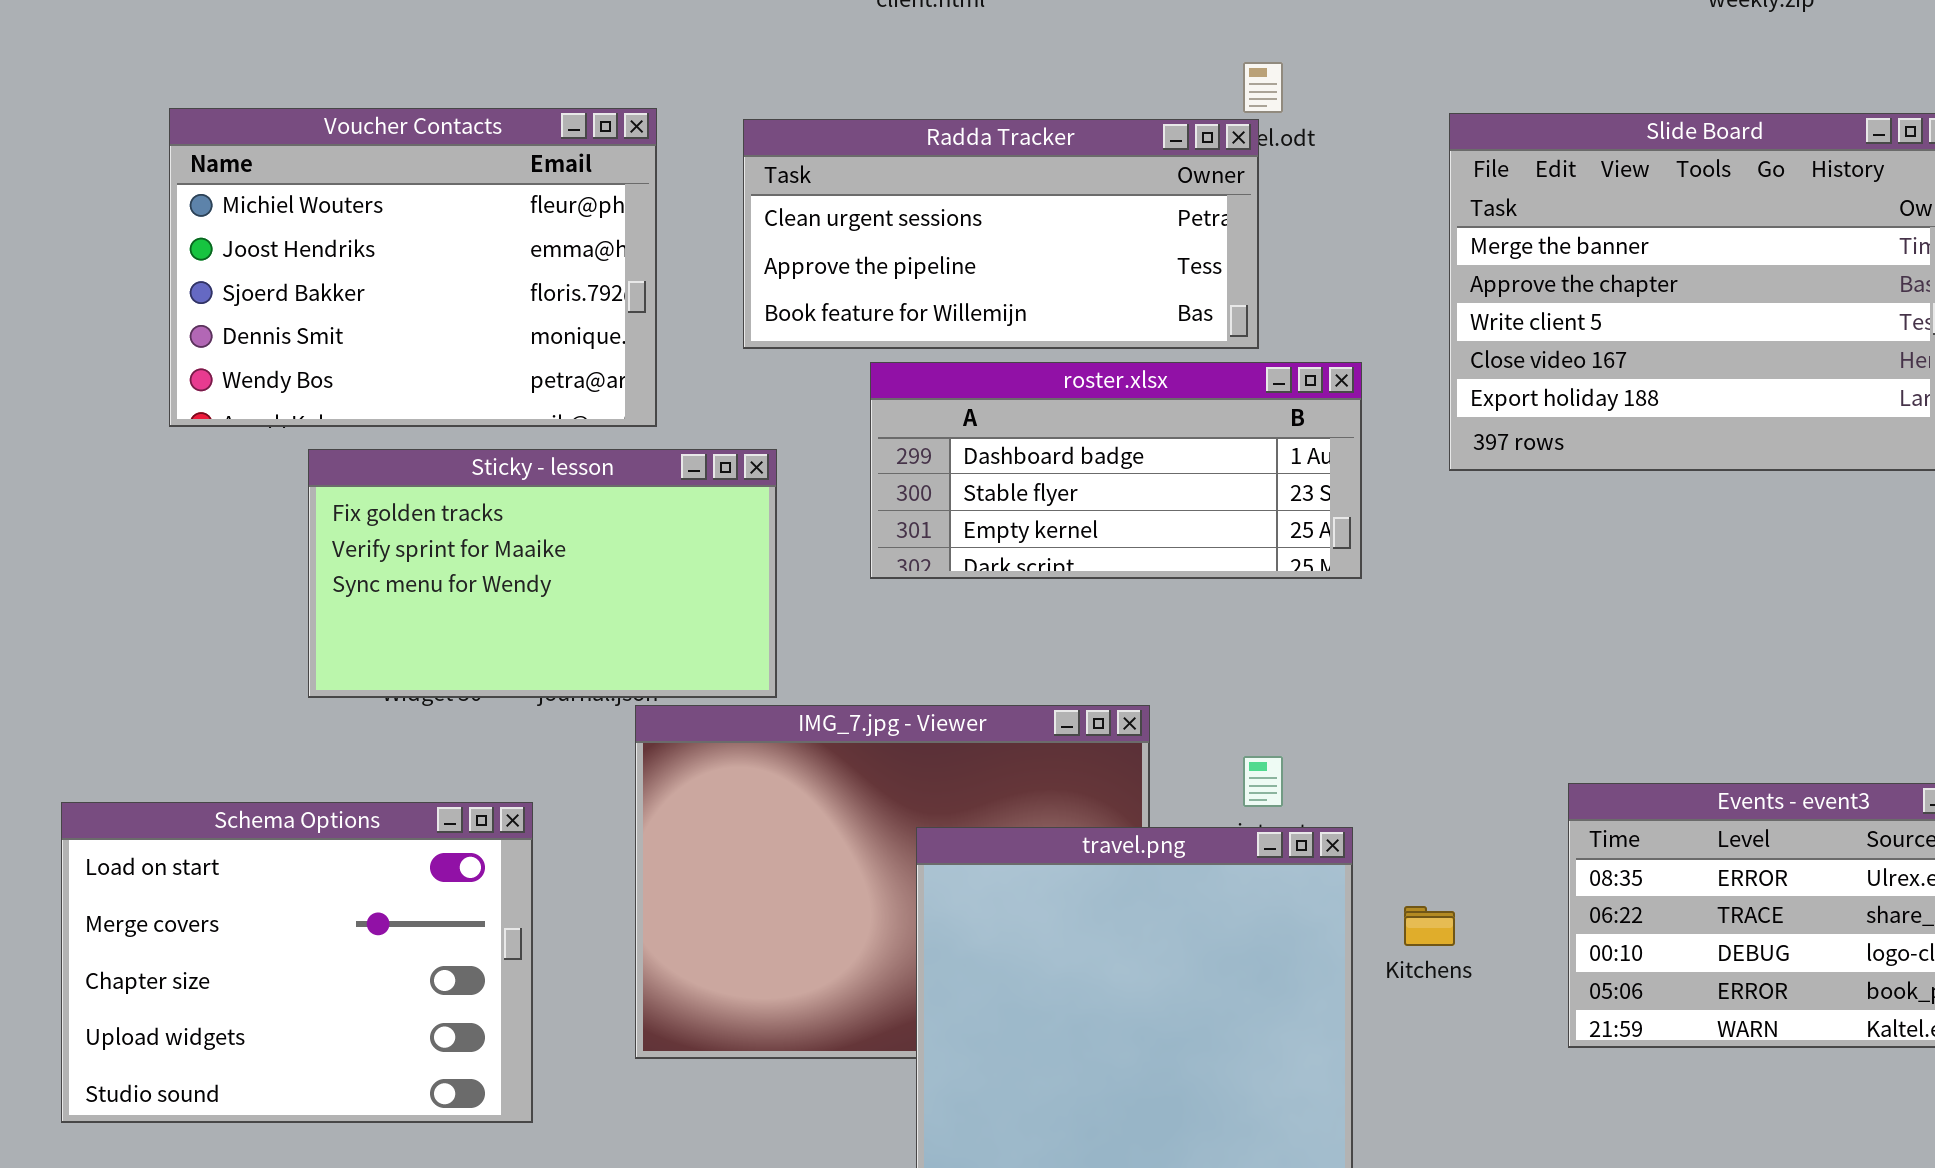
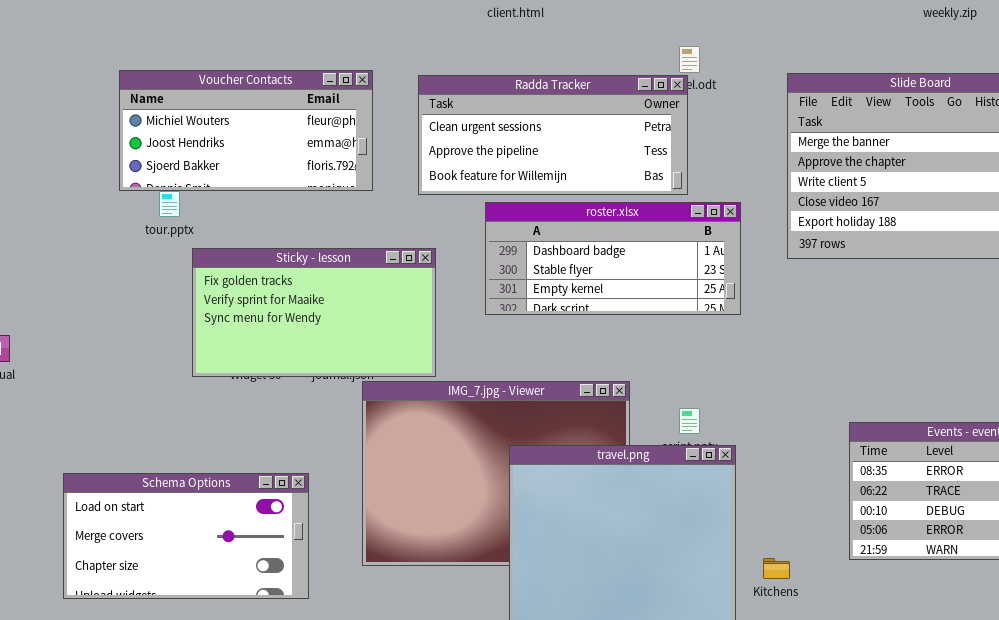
Voucher Contacts: [169,108,657,427] -> [119,70,373,191], resized
Schema Options: [61,802,533,1123] -> [63,473,309,599], resized
Kitchens: [1404,906,1455,946] -> [763,558,790,579], moved

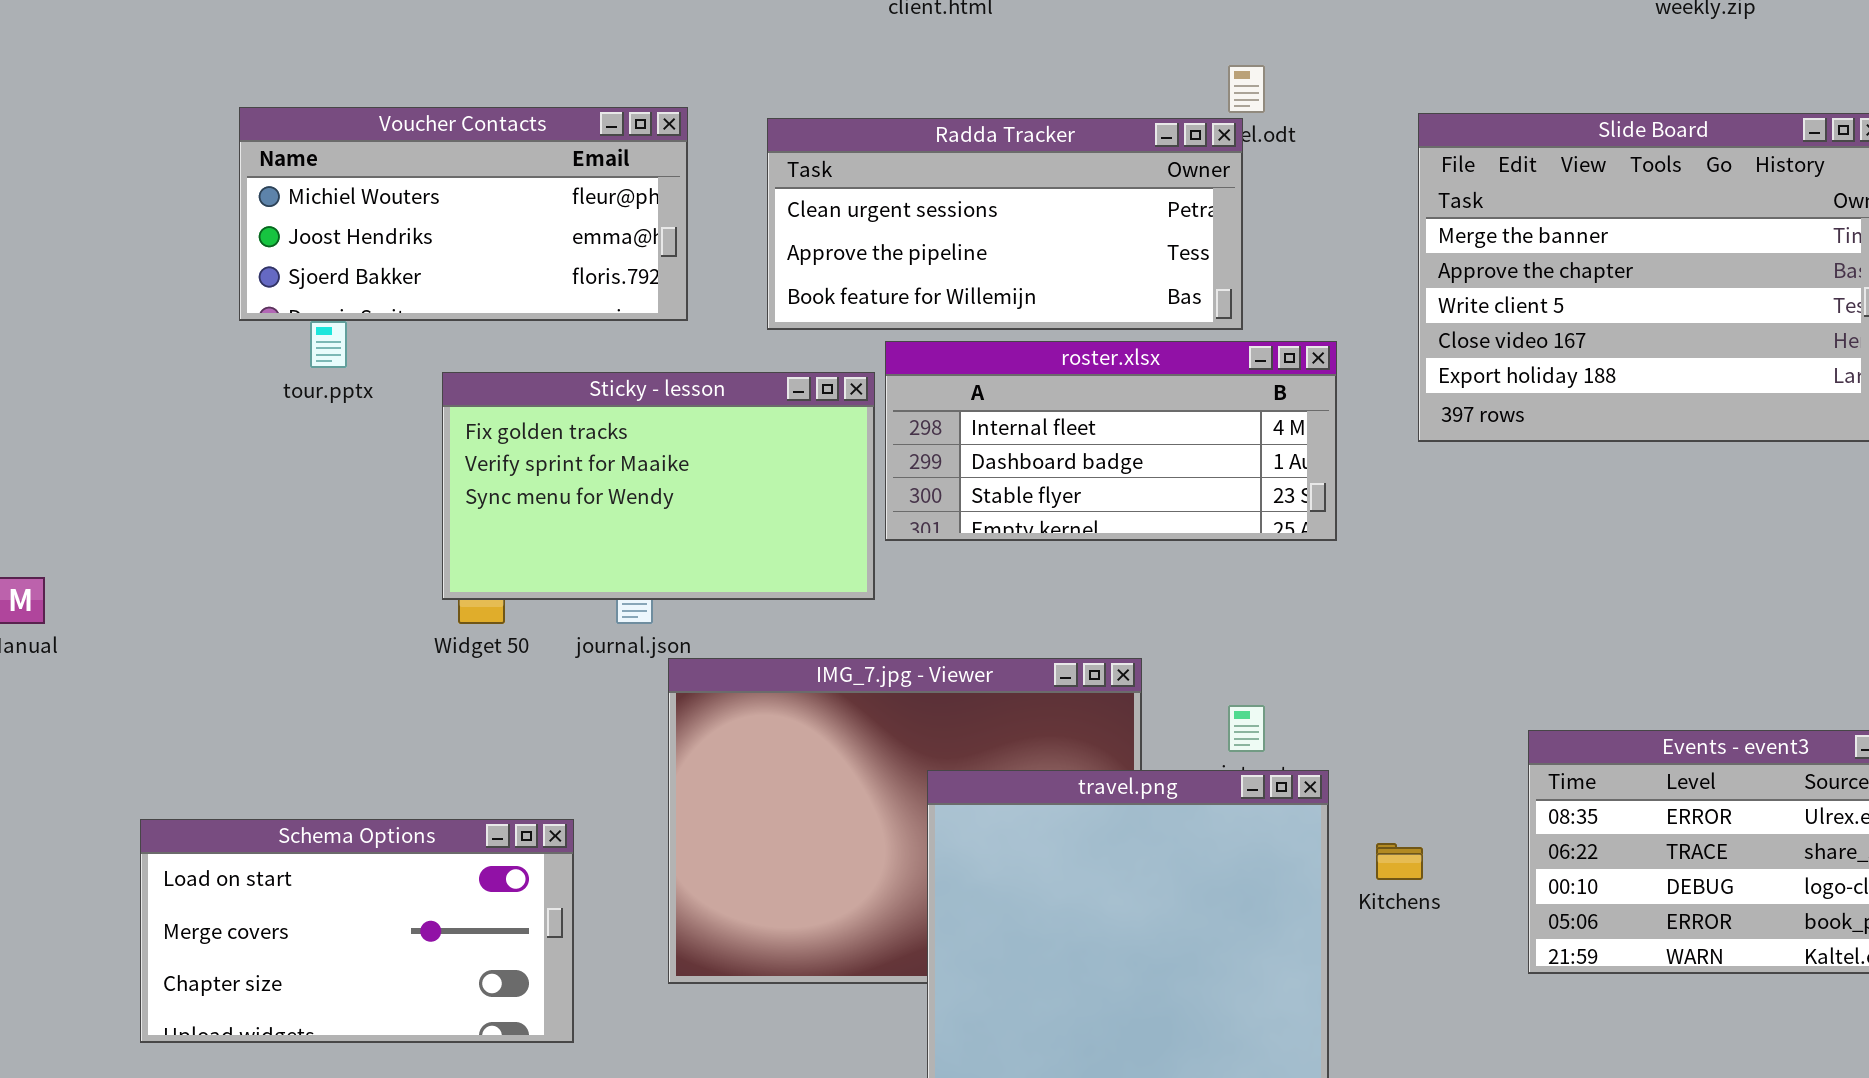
roster.xlsx: [485,202,741,315] -> [885,341,1337,541], scrolled up 1 row
Sticky - lesson: [192,248,436,377] -> [442,372,875,600], moved
Kitchens: [763,558,790,579] -> [1376,843,1423,880], moved

